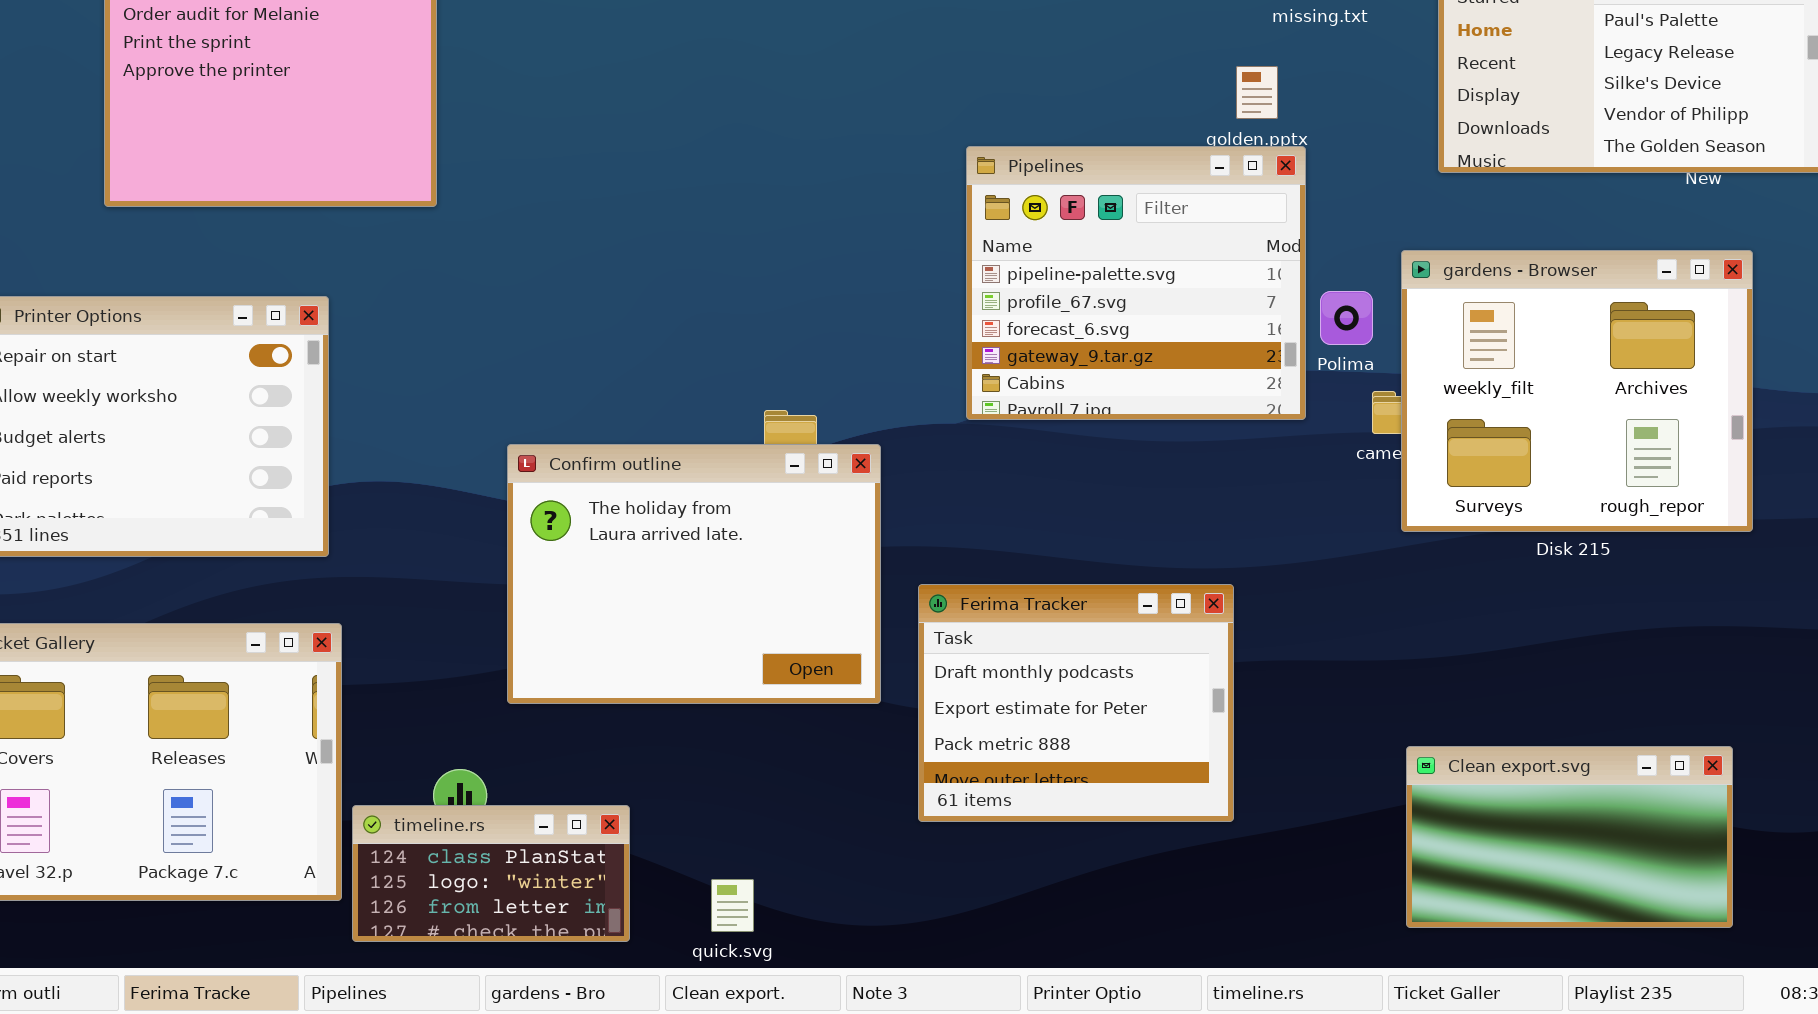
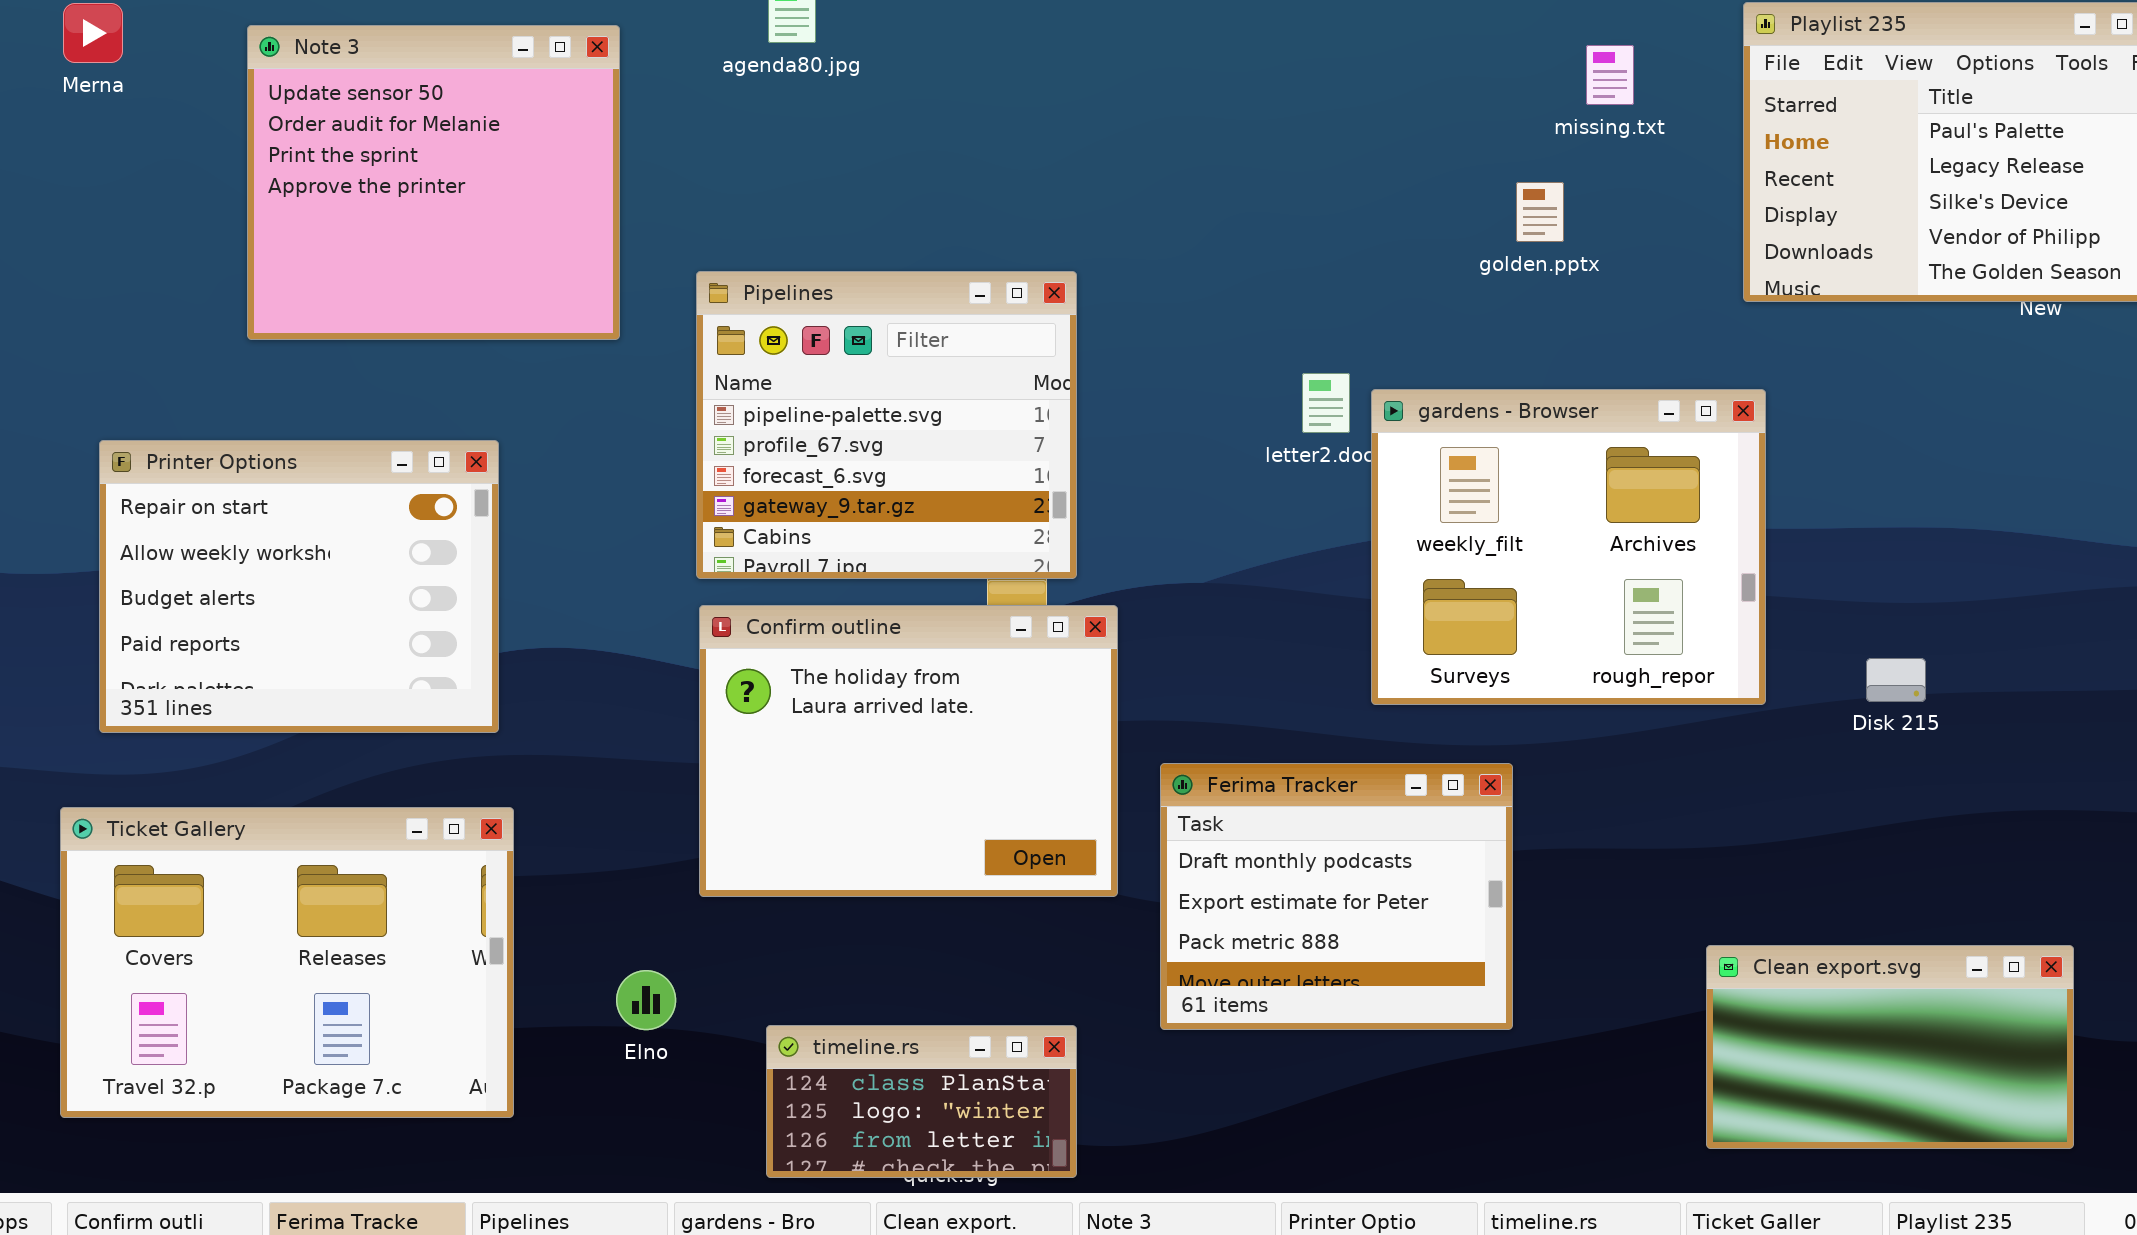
Pipelines: [966,146,1306,420] -> [696,271,1077,579], moved
gardens - Browser: [1401,250,1753,532] -> [1371,389,1766,705], moved
timeline.rs: [352,805,630,942] -> [766,1025,1077,1178], moved

